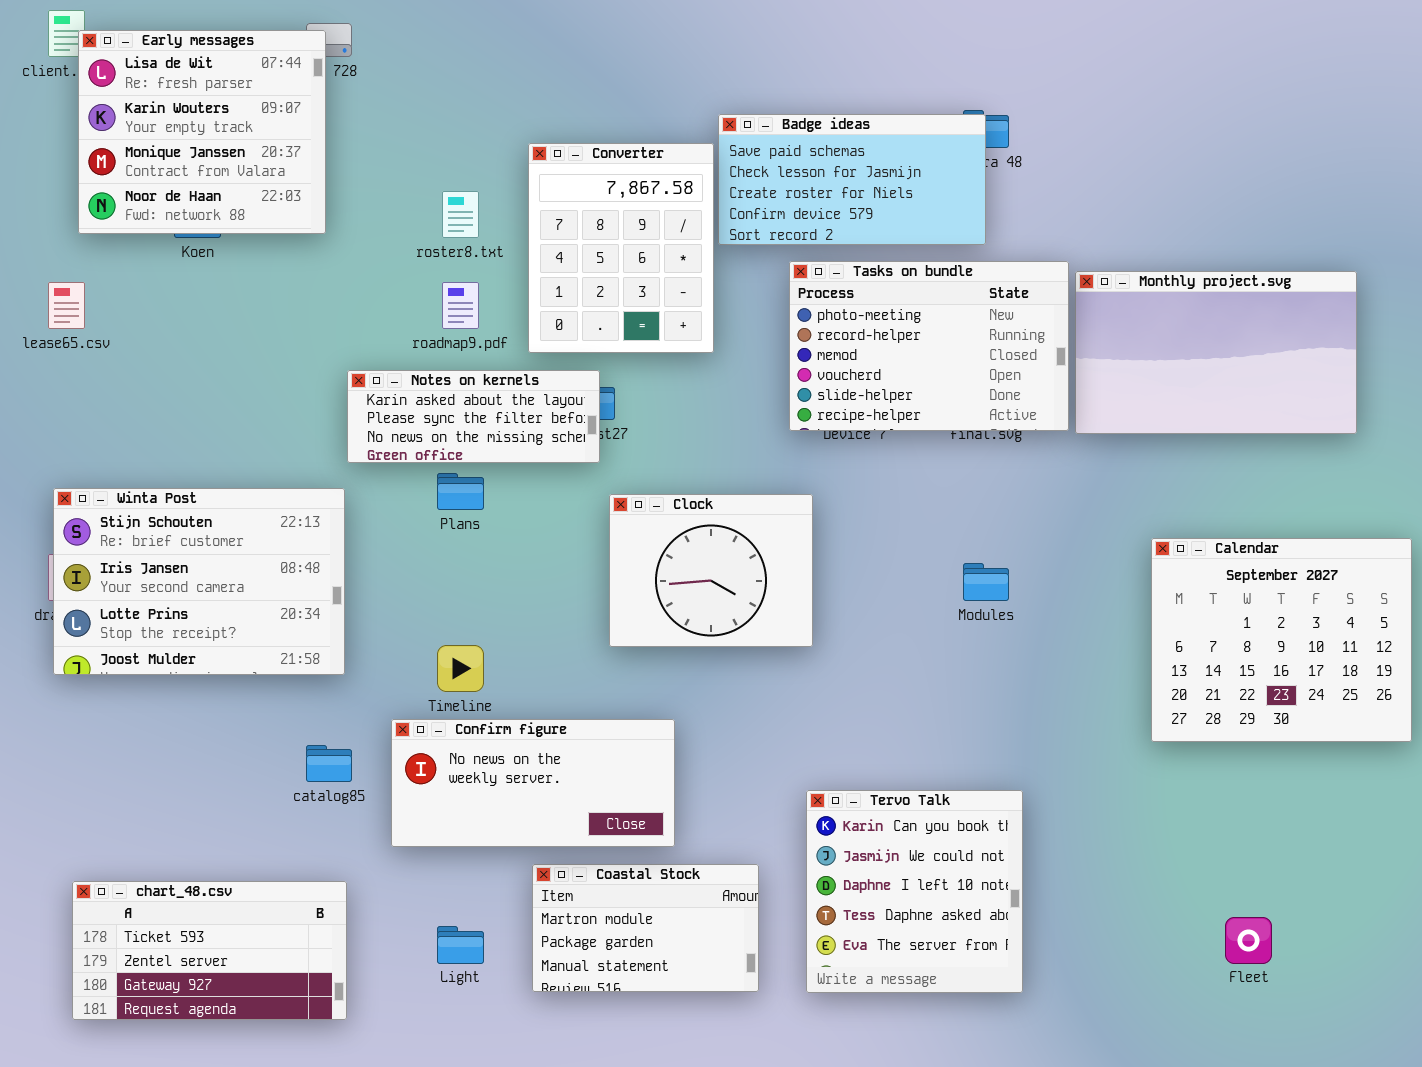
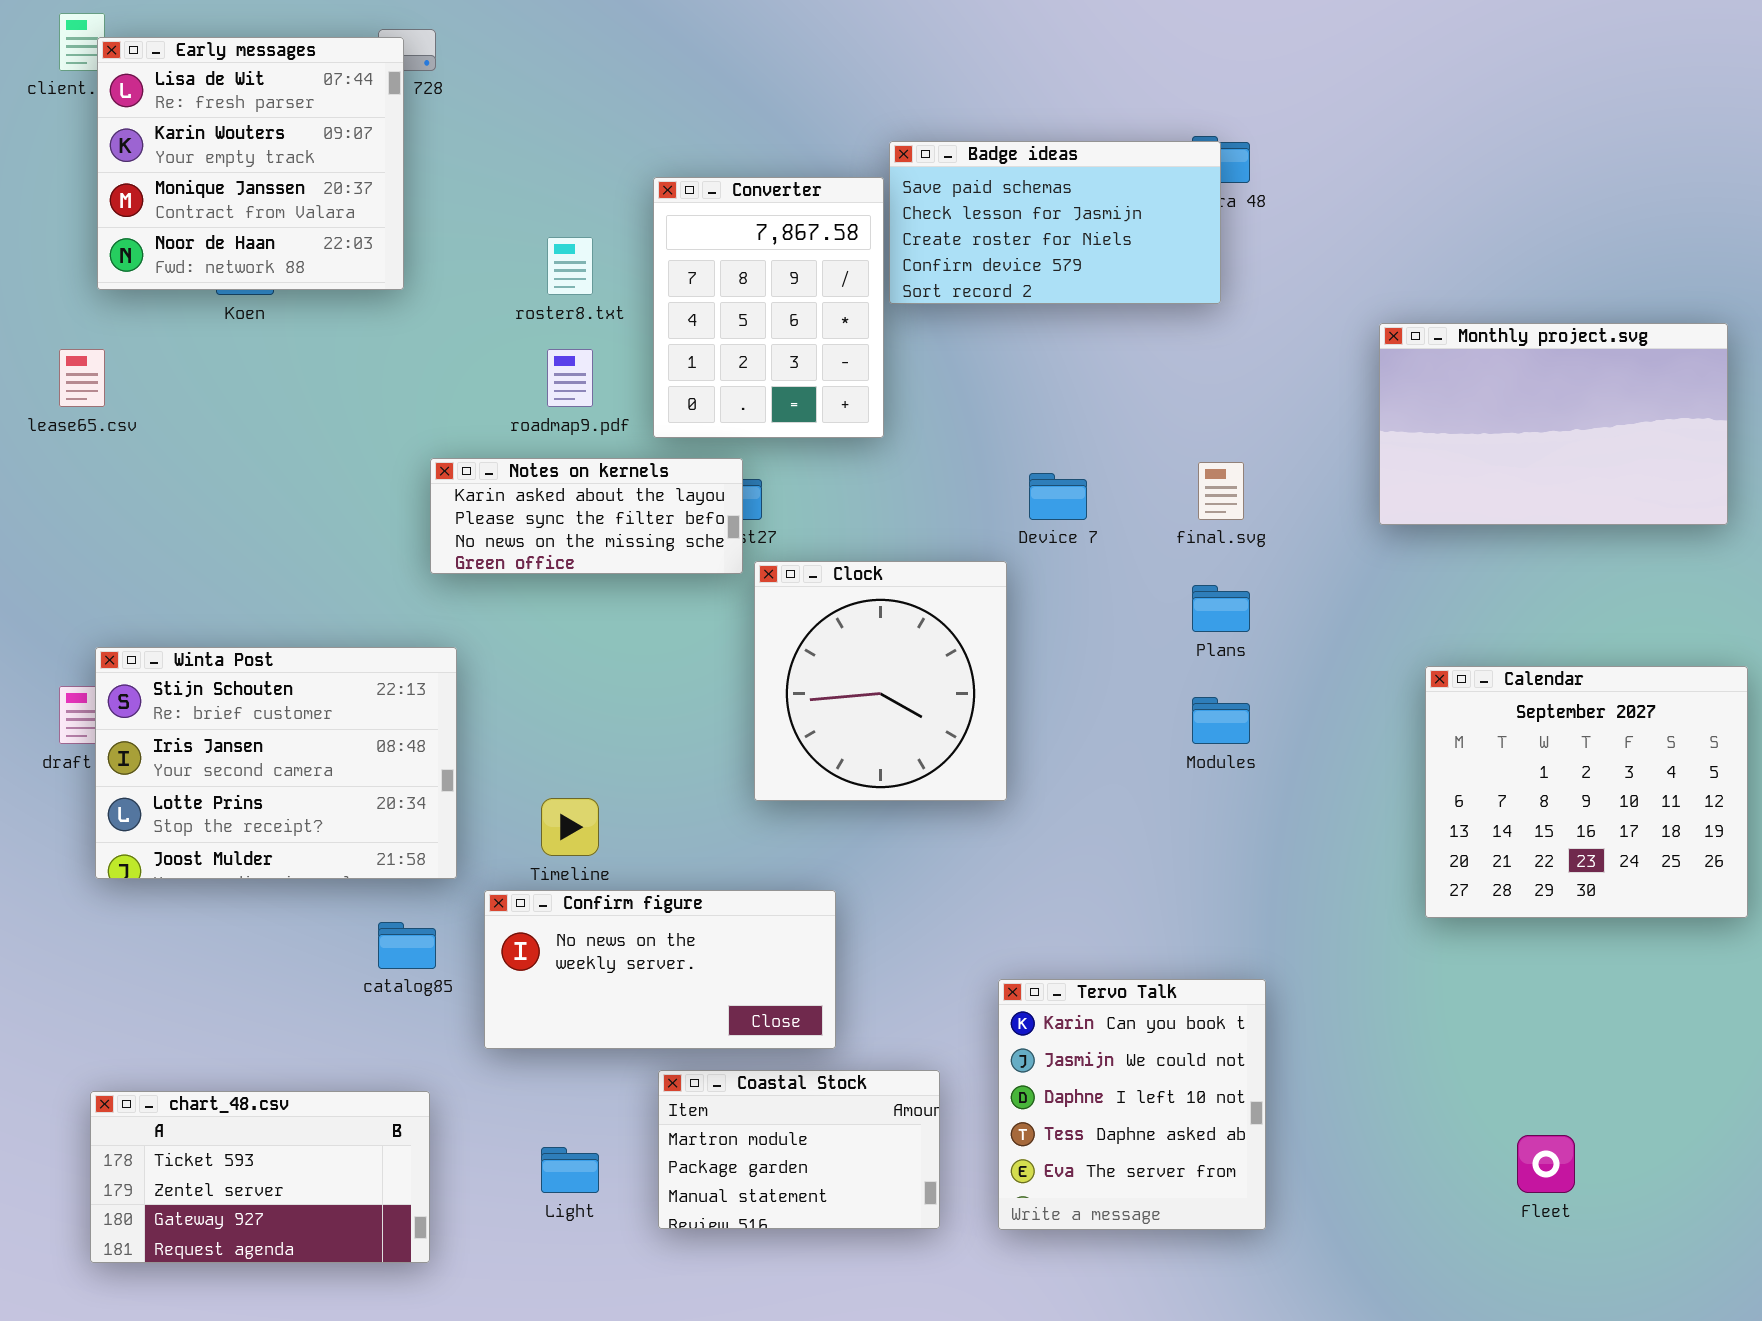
Tasks on bundle: [789,261,1069,431] -> none, closed
Monthly project.svg: [1075,271,1357,434] -> [1379,323,1728,525], moved
Plans: [437,473,484,510] -> [1192,585,1250,632], moved
Winta Post: [53,488,345,675] -> [95,647,457,879], moved
Clock: [609,494,813,647] -> [754,561,1007,801], resized

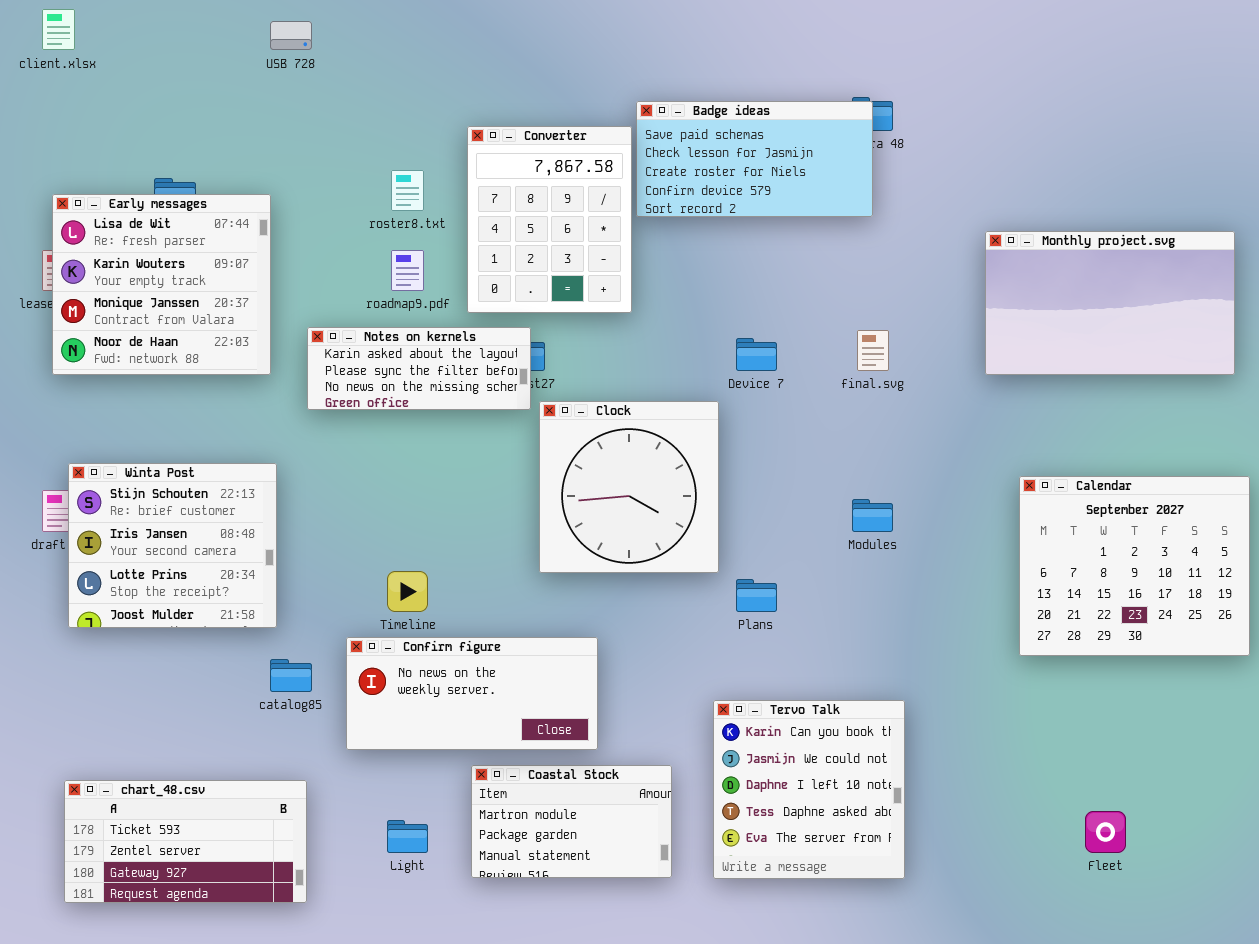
Early messages: [97,37,404,290] -> [52,194,271,375], moved
Plans: [1192,585,1250,632] -> [736,579,777,612], moved
Winta Post: [95,647,457,879] -> [68,463,277,628], resized

